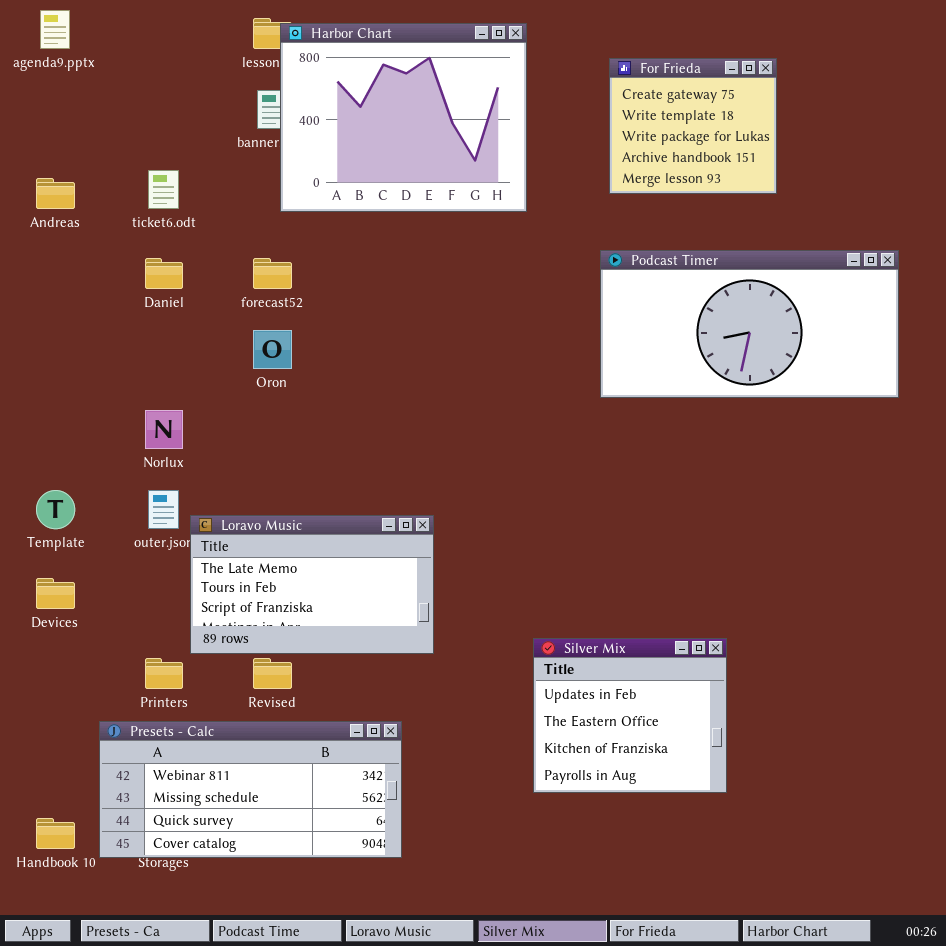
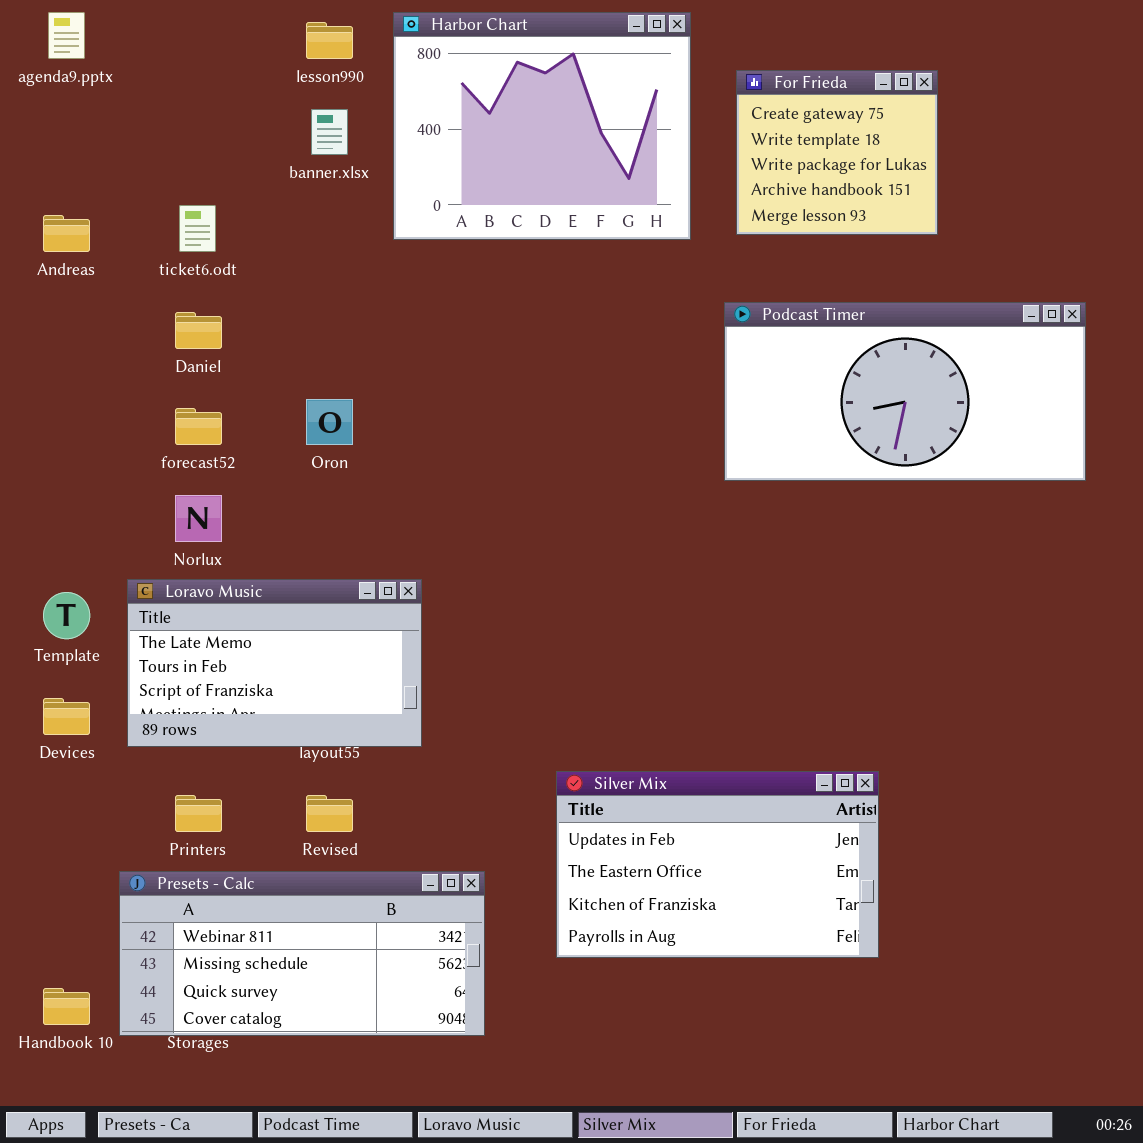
Harbor Chart: [280,23,527,212] -> [393,12,691,240], moved
forecast52: [253,258,292,289] -> [175,408,222,445], moved
Loravo Music: [190,515,434,654] -> [127,579,422,747], moved
Silver Mix: [533,638,727,793] -> [556,771,879,958], resized

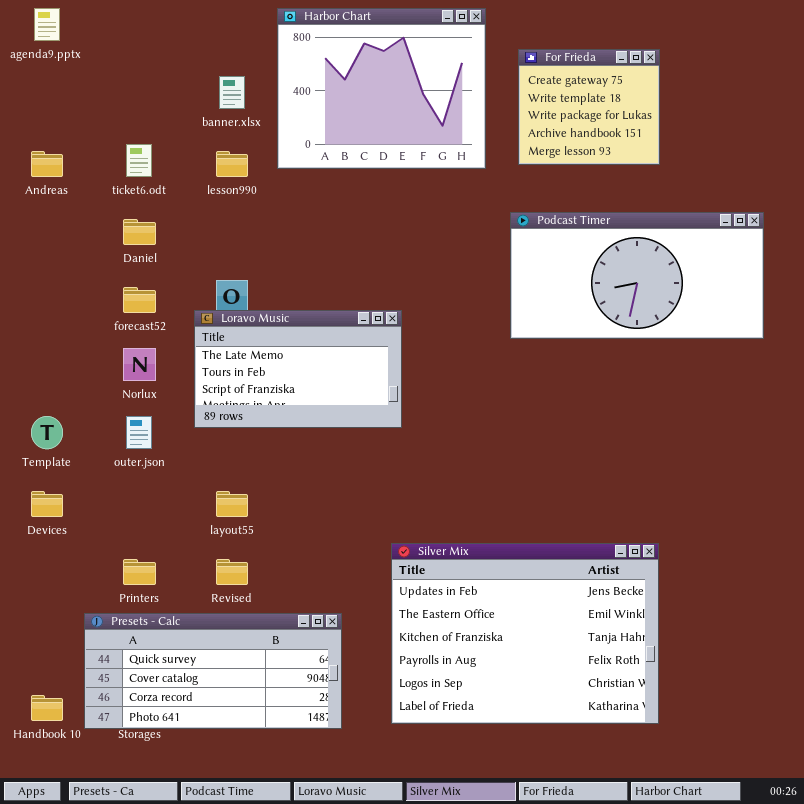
lesson990: [306,22,353,59] -> [216,151,248,177], moved
Loravo Music: [127,579,422,747] -> [194,310,402,428], moved
Silver Mix: [556,771,879,958] -> [391,543,659,724], resized
Presets - Calc: [119,871,485,1036] -> [84,613,342,729], scrolled down 2 rows

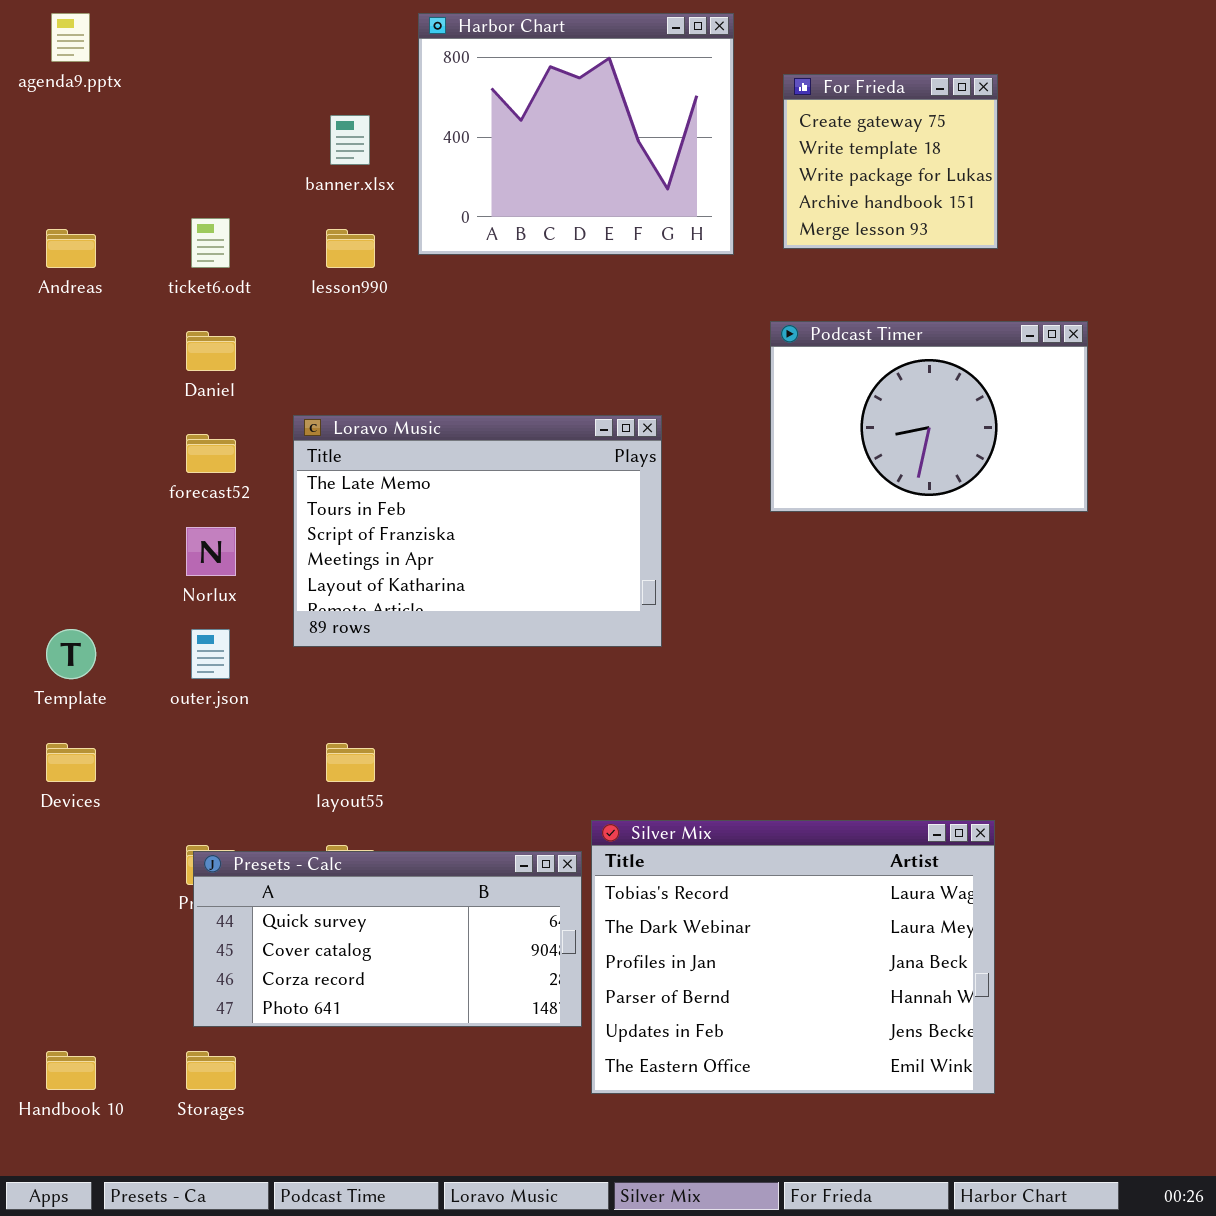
Podcast Timer: [510,212,764,339] -> [770,321,1088,512], resized
Loravo Music: [194,310,402,428] -> [293,415,662,647], resized
Silver Mix: [391,543,659,724] -> [591,820,995,1094], scrolled up 4 rows
Presets - Calc: [84,613,342,729] -> [193,851,582,1027], moved

